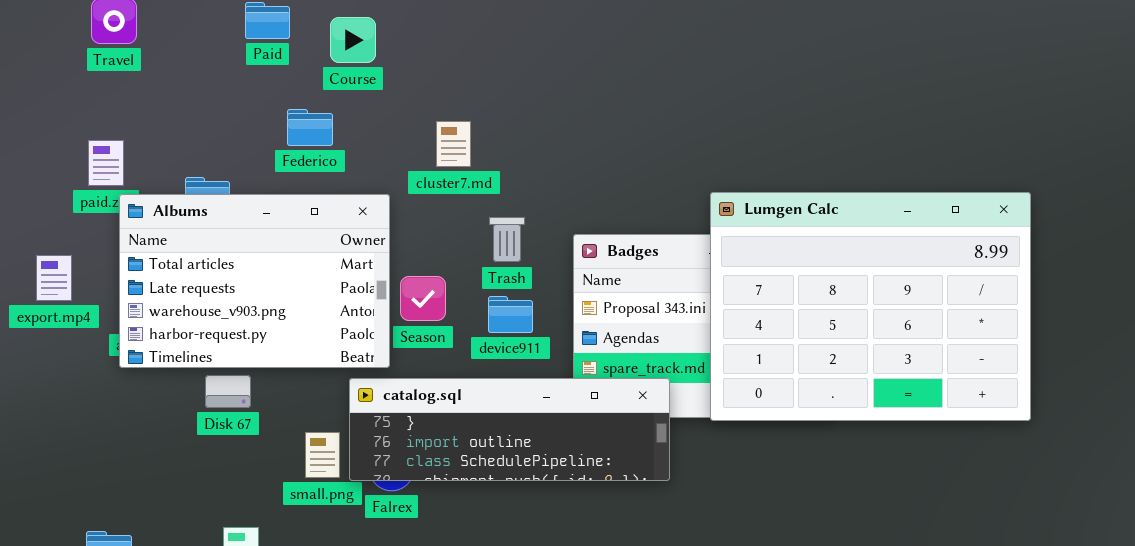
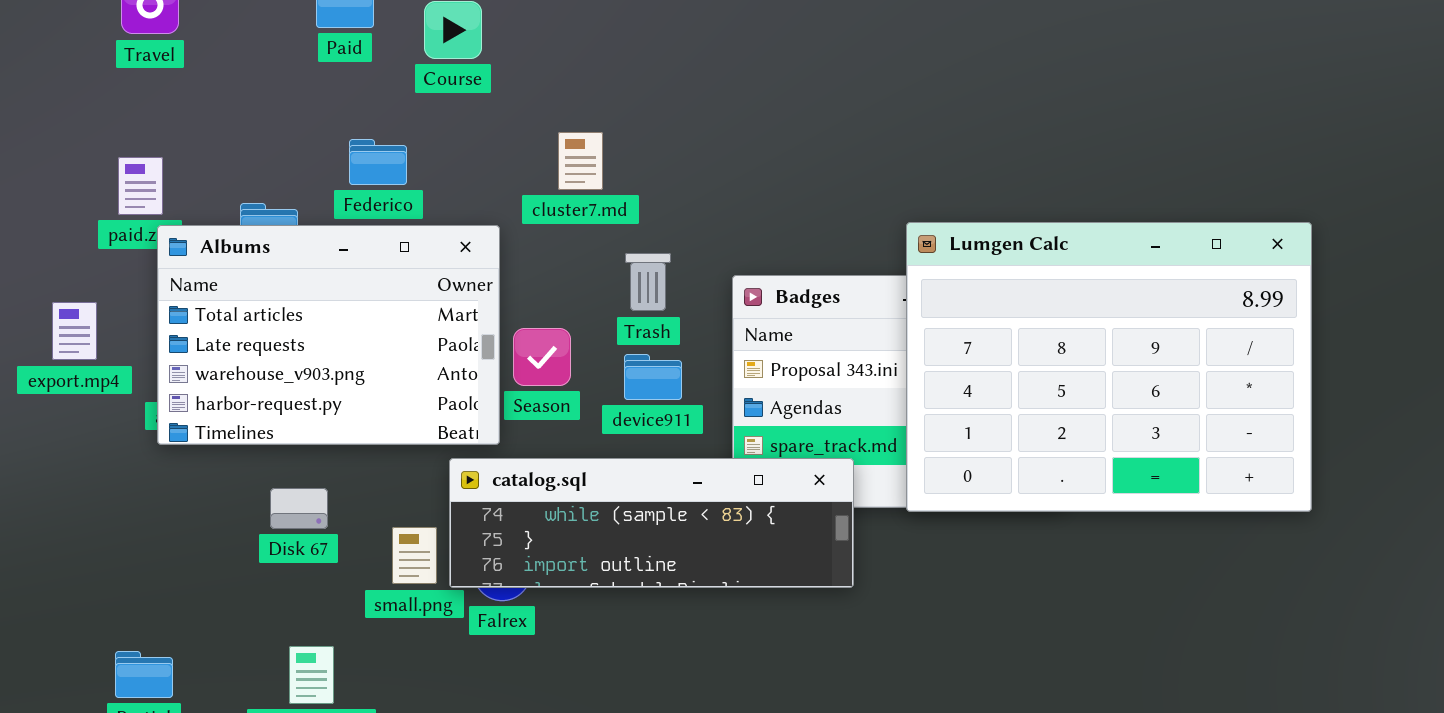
Federico: [287,109,333,146] -> [349,139,407,185], moved
Disk 67: [205,375,251,408] -> [270,488,328,529], moved
catalog.sql: [349,378,670,481] -> [449,458,854,588], scrolled up 1 row

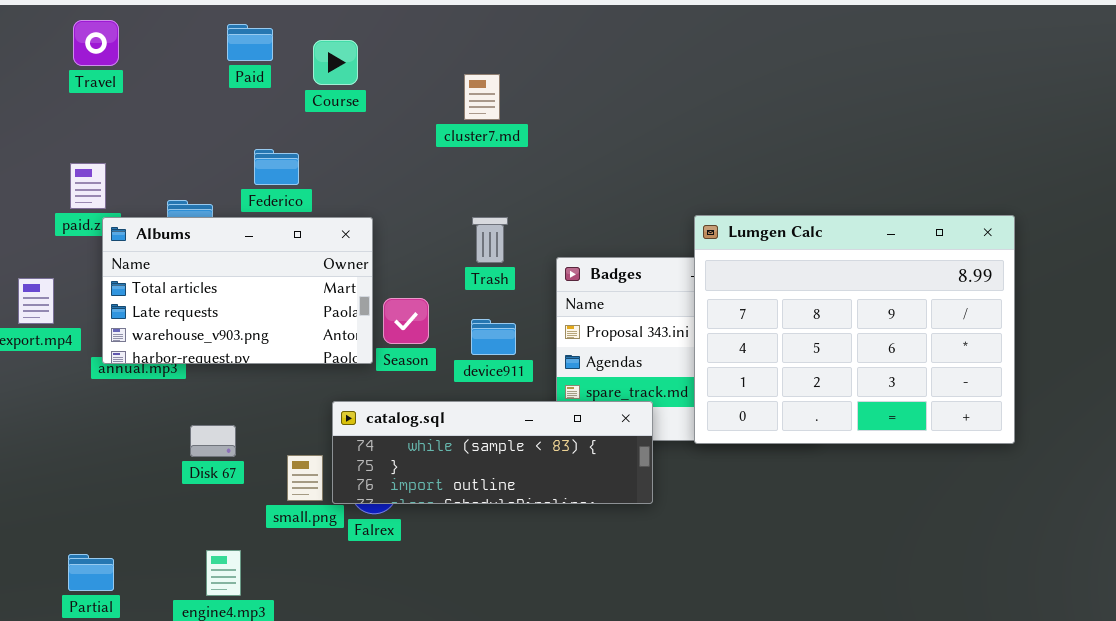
cluster7.md: [558,132,603,190] -> [464,74,500,120], moved
Albums: [157,225,500,445] -> [102,217,373,364], resized
Trash: [625,253,671,311] -> [472,217,508,263], moved

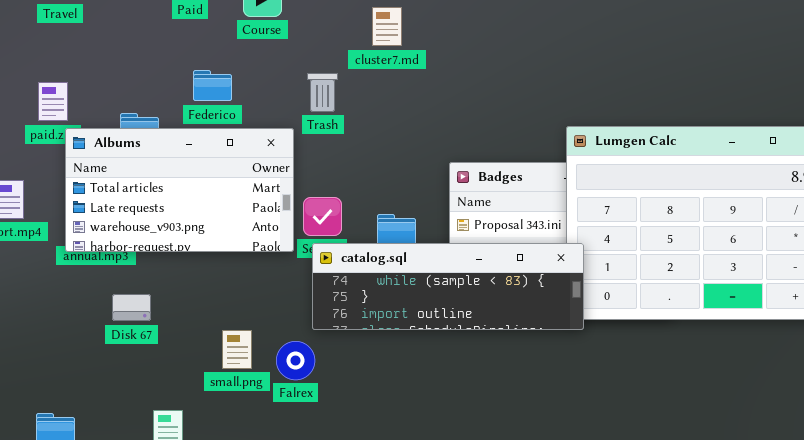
Trash: [472,217,508,263] -> [307,73,338,112], moved
catalog.sql: [332,401,653,504] -> [312,243,584,330], moved
Disk 67: [190,425,236,457] -> [112,294,151,321], moved

